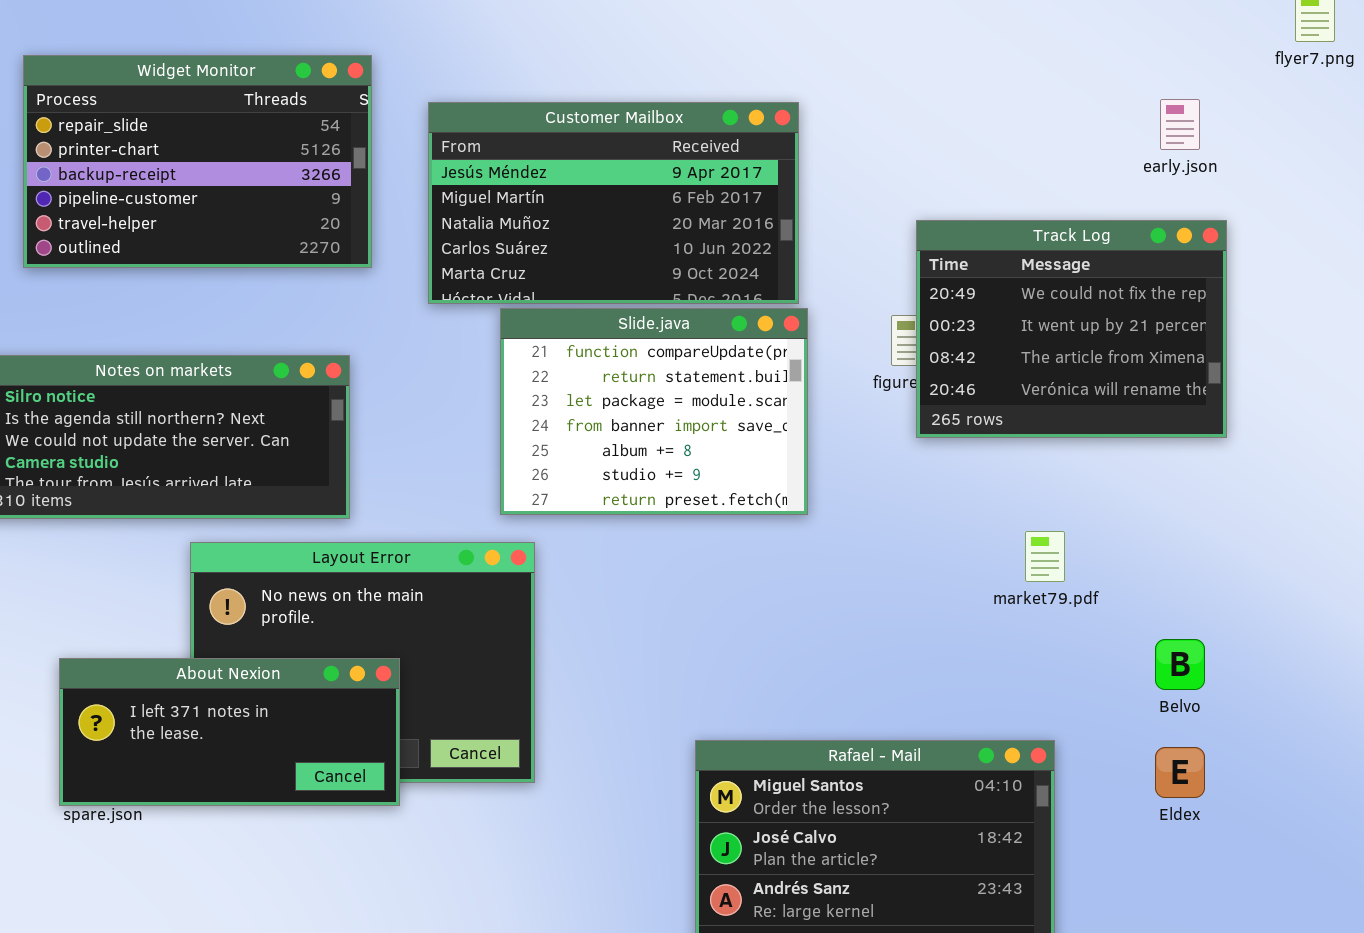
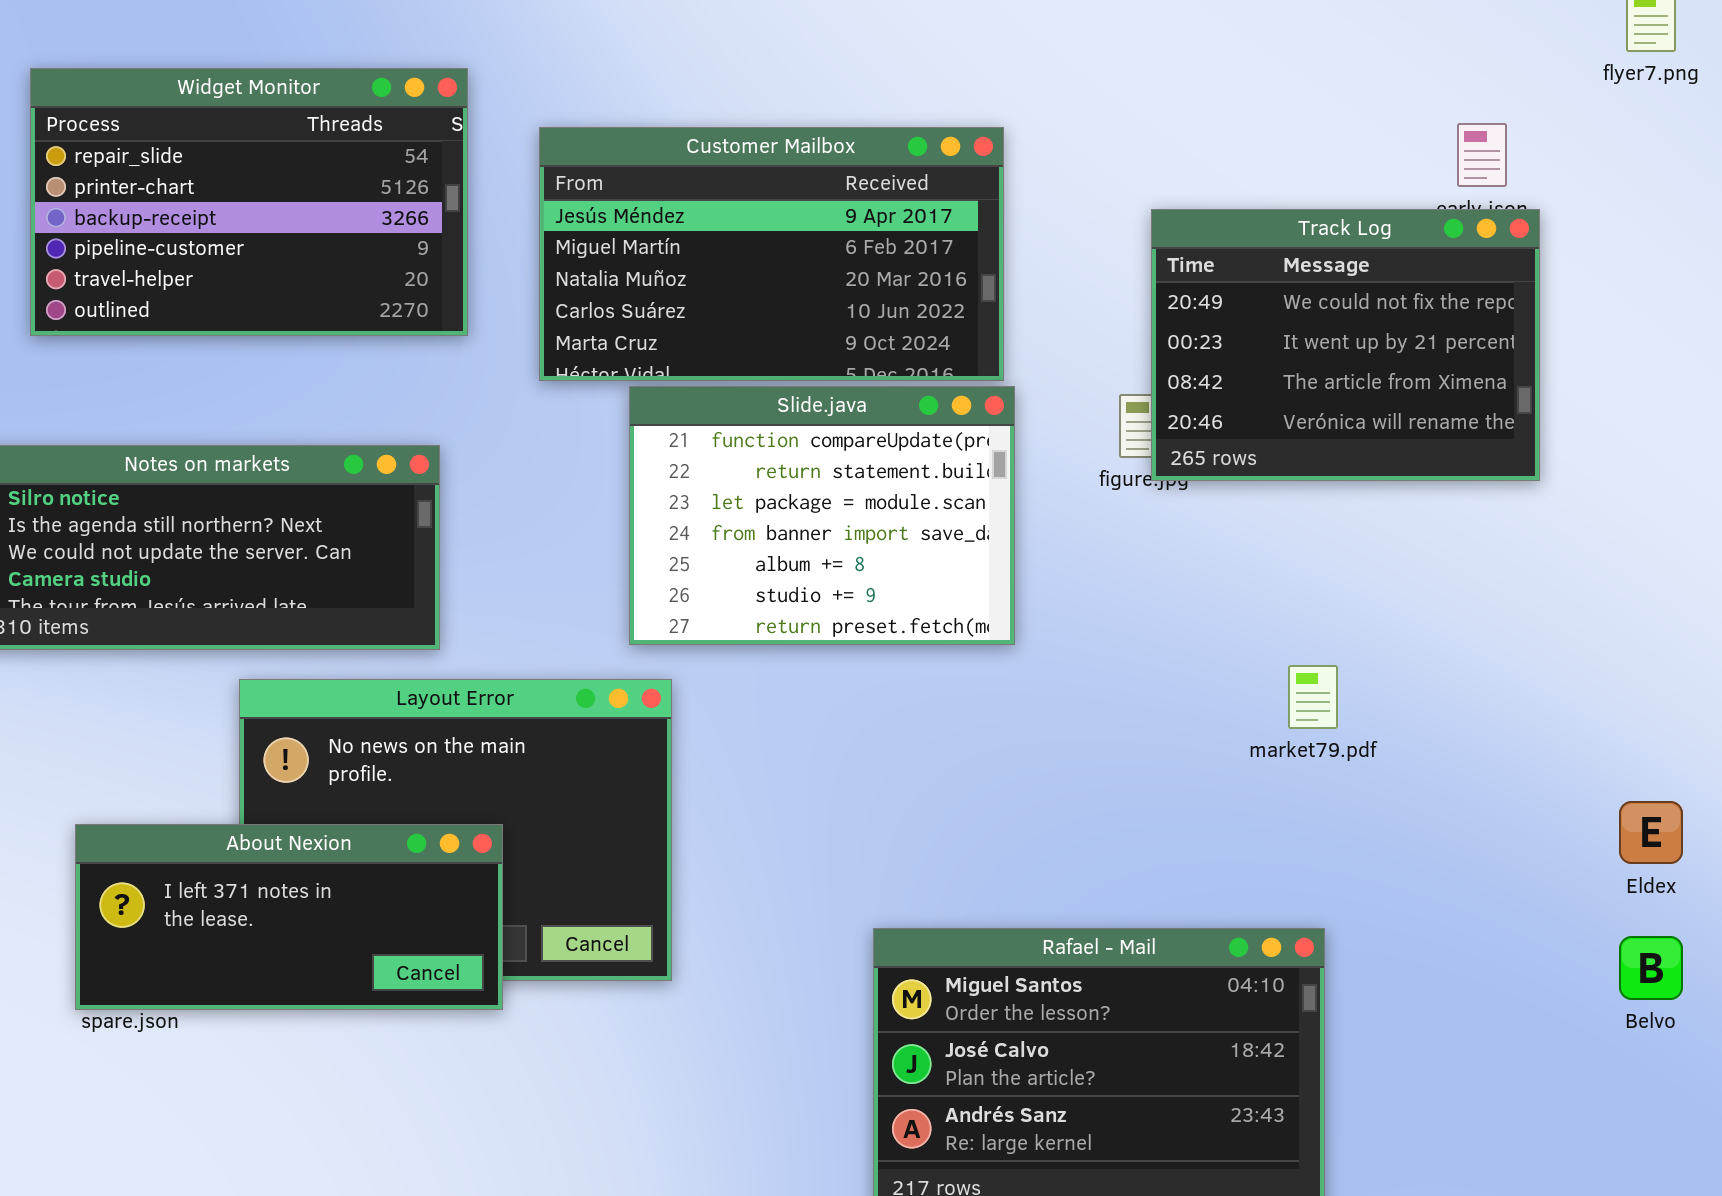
Track Log: [916,220,1227,438] -> [1151,209,1540,481], moved
Belvo: [1155,639,1205,690] -> [1619,936,1683,1000], moved
Eldex: [1155,747,1205,798] -> [1619,801,1683,864], moved

